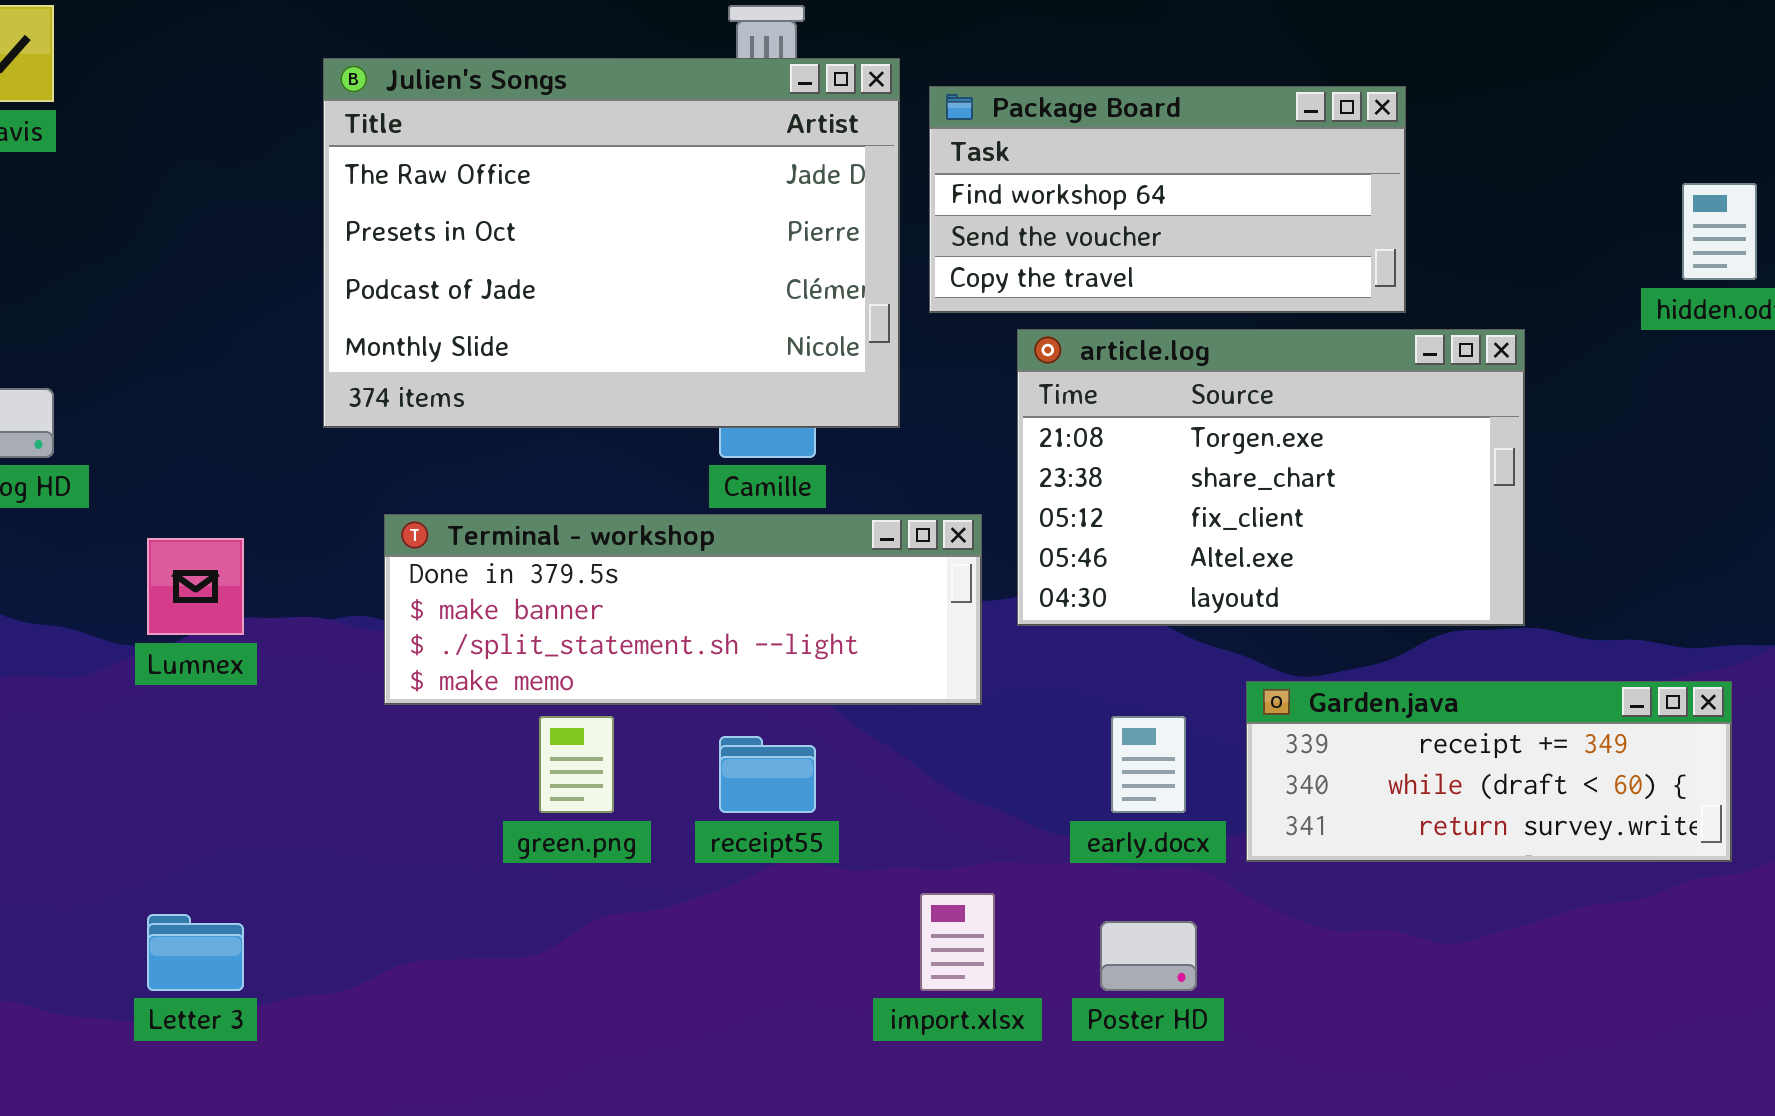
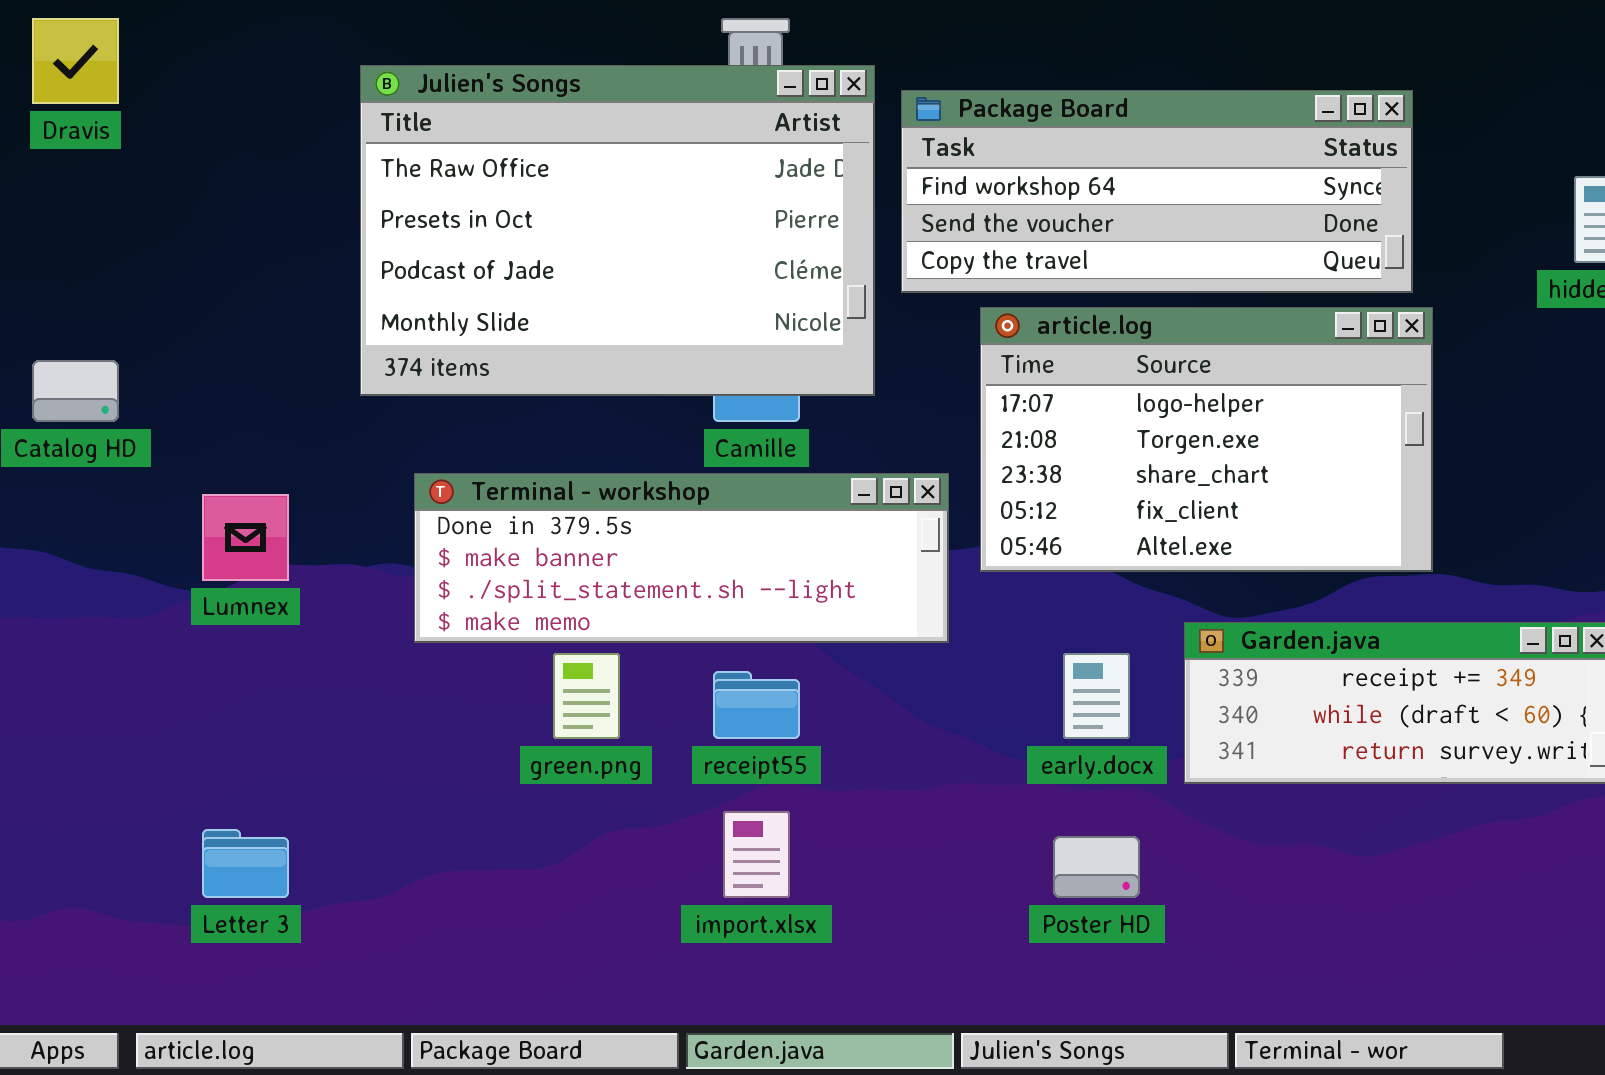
Package Board: [929,86,1406,313] -> [901,90,1413,293], resized
article.log: [1017,329,1525,626] -> [980,307,1433,572], scrolled up 1 row
import.xlsx: [920,893,995,991] -> [723,811,790,898], moved

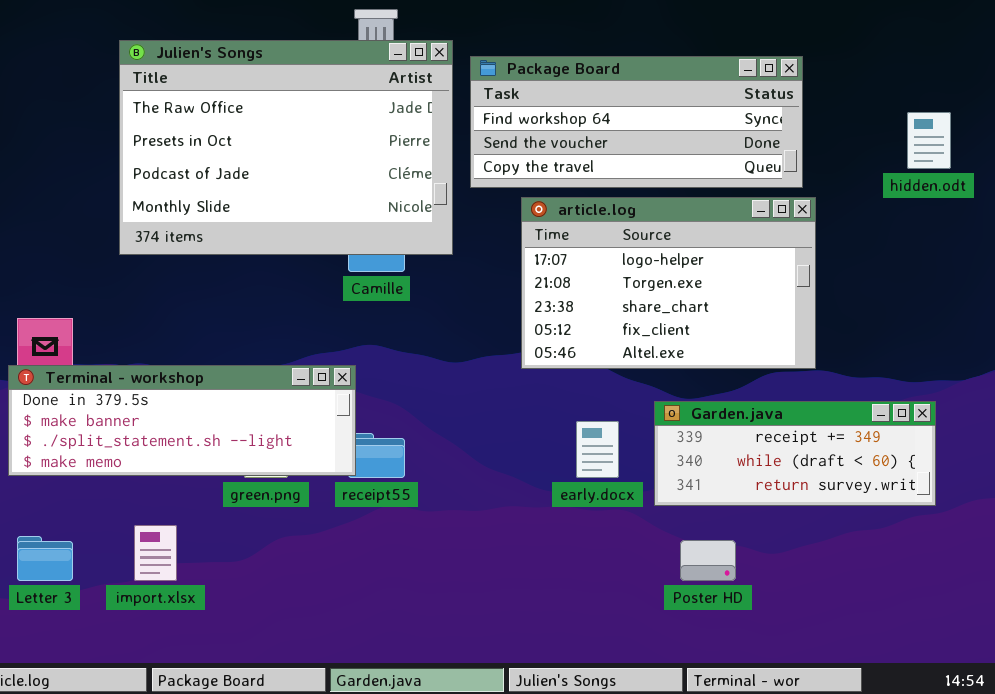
Terminal - workshop: [414,473,949,643] -> [8,365,356,476], moved
import.xlsx: [723,811,790,898] -> [134,525,177,581], moved
Poster HD: [1053,836,1140,898] -> [680,540,736,581], moved

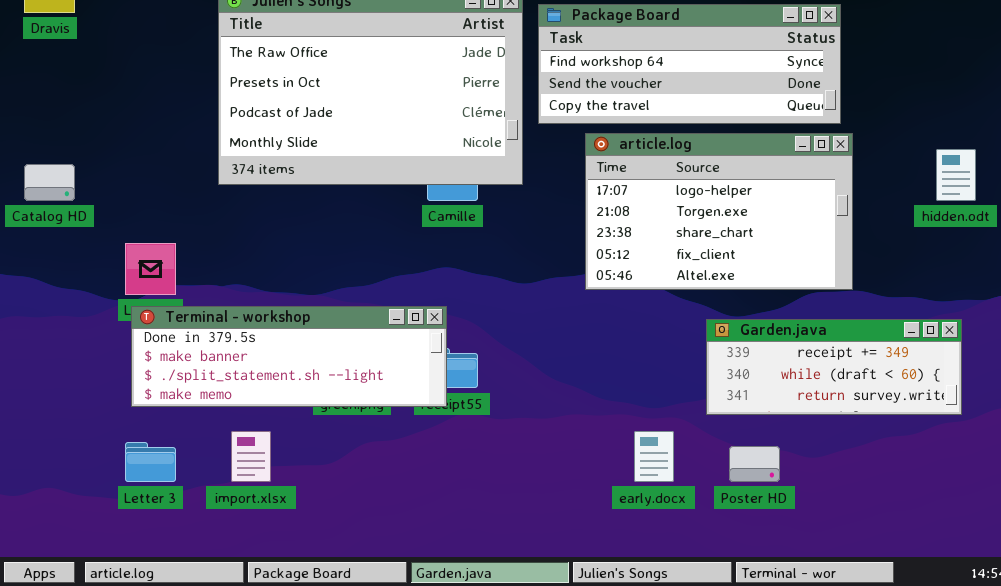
hidden.odt: [907,112,951,169] -> [936,149,976,201], moved
Terminal - workshop: [8,365,356,476] -> [131,306,447,407], moved
early.docx: [576,421,619,478] -> [634,431,674,482], moved

